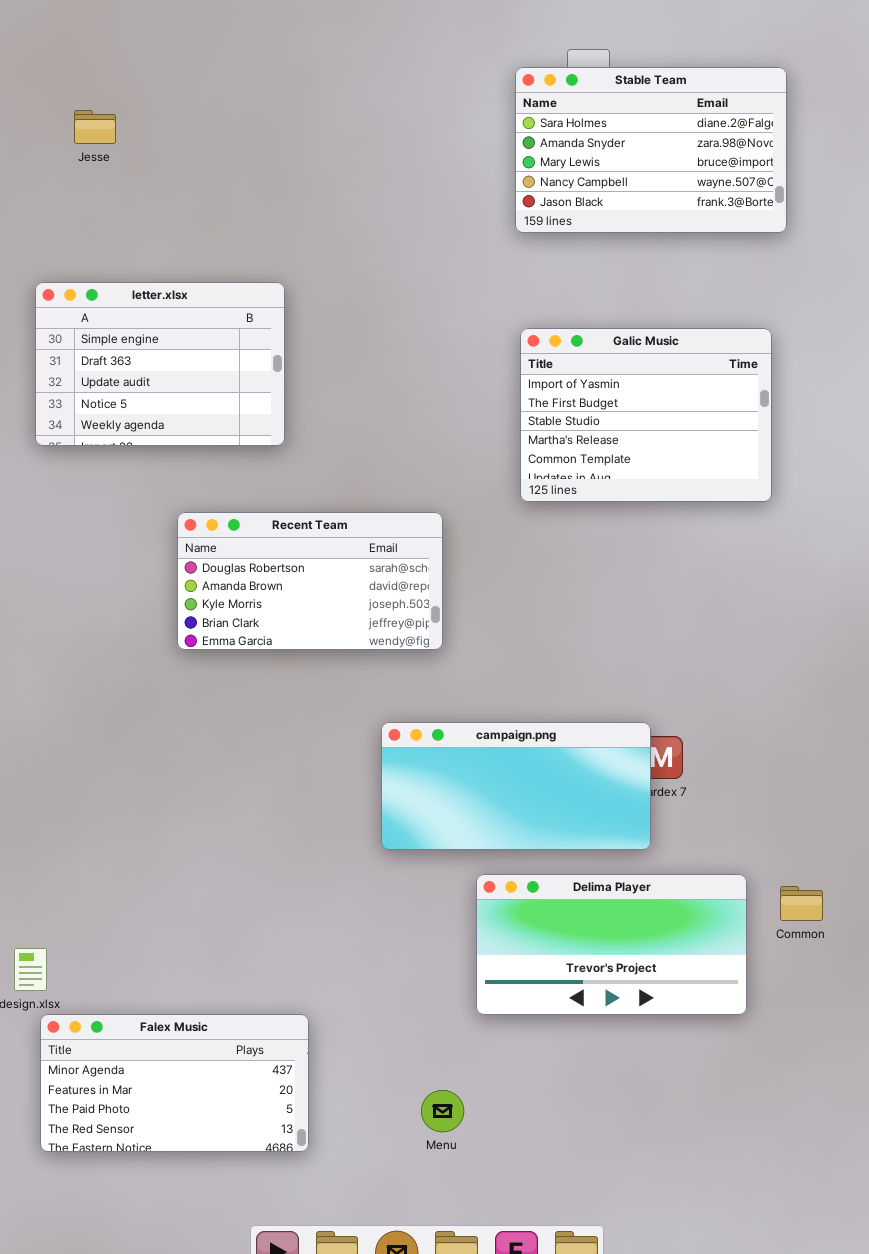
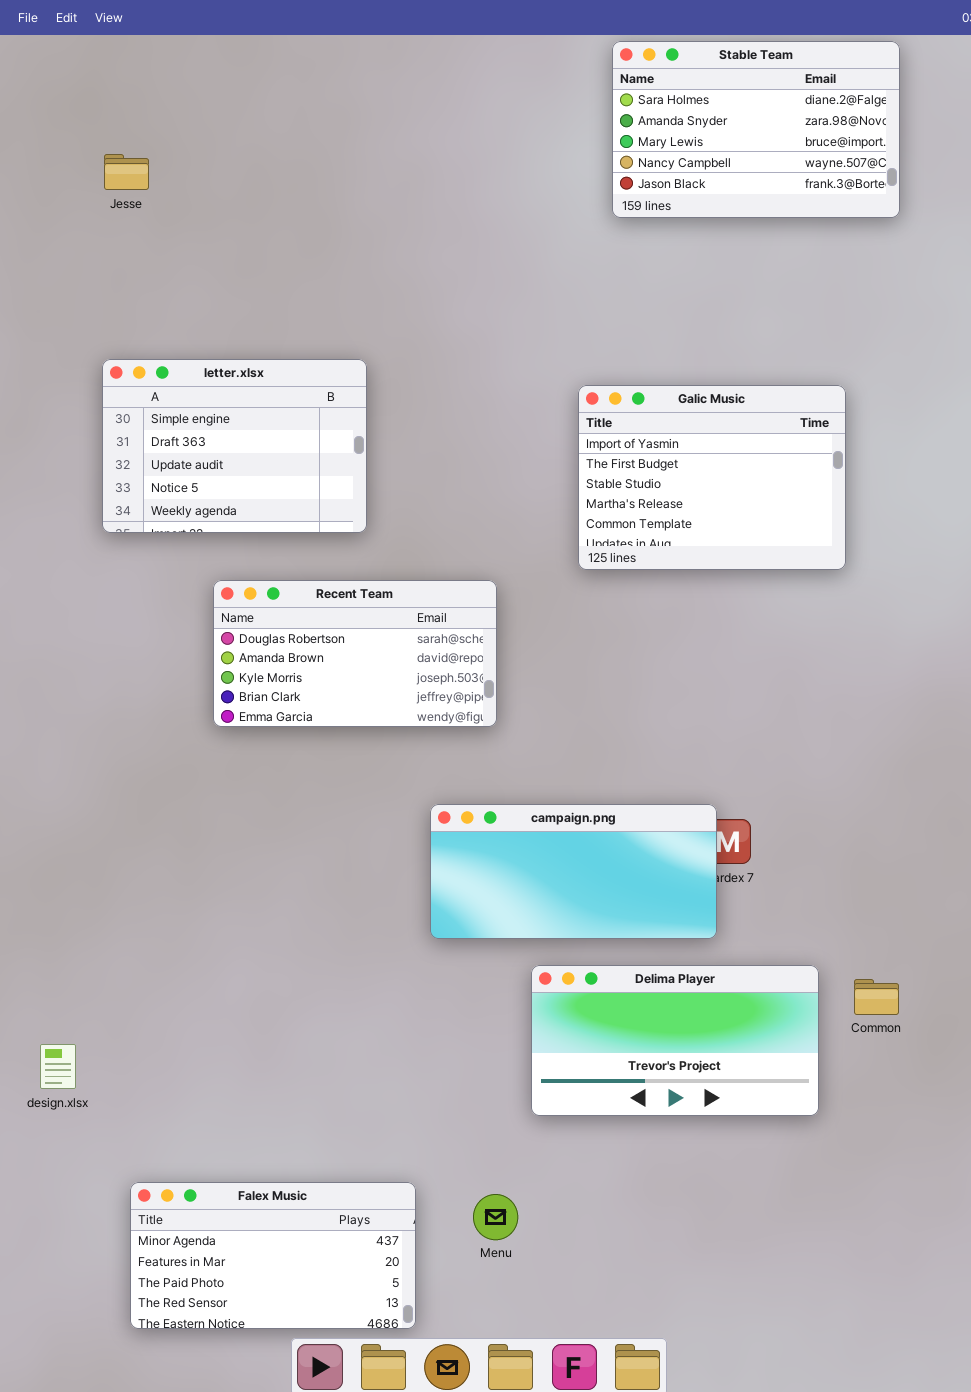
Stable Team: [515,67,787,233] -> [612,41,900,218], moved
letter.xlsx: [35,282,285,446] -> [102,359,367,533], moved
Falex Music: [40,1014,309,1152] -> [130,1182,416,1329], moved

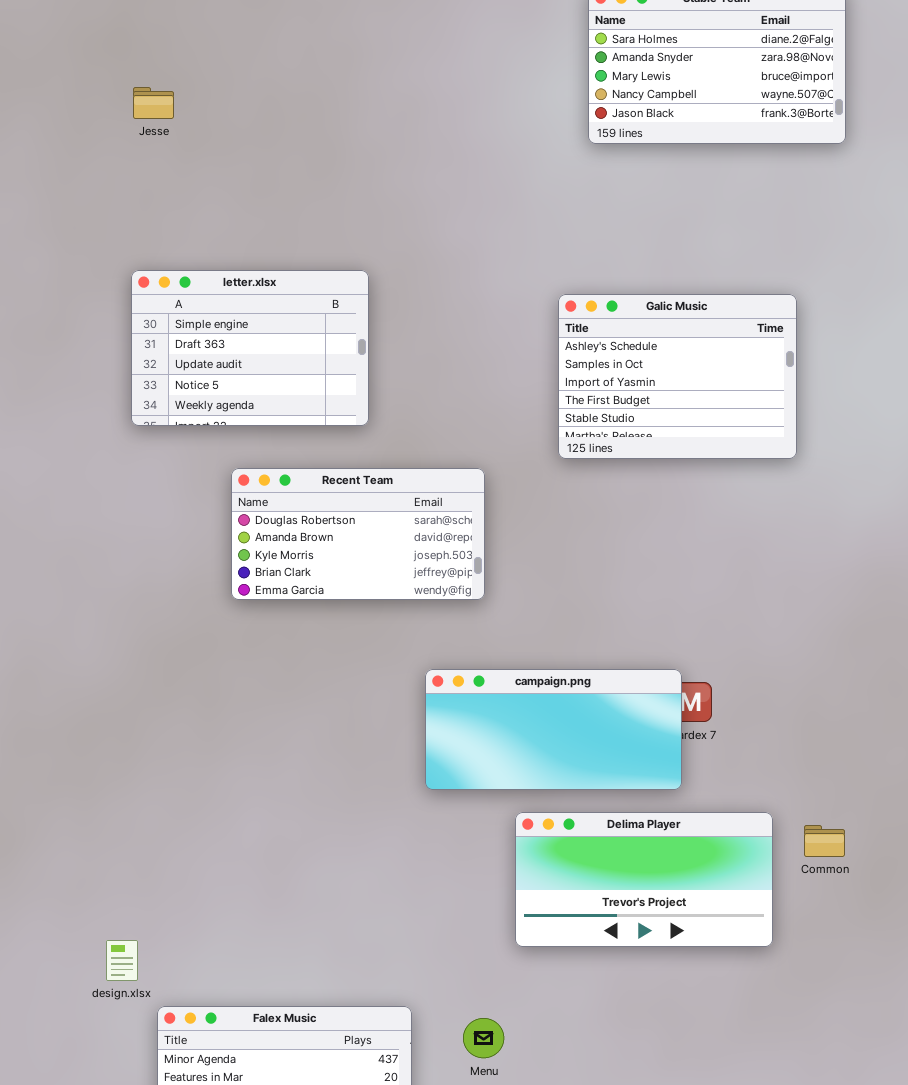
Galic Music: [578,385,846,570] -> [558,294,797,459], scrolled up 2 rows
design.xlsx: [40,1044,76,1089] -> [106,940,138,981], moved

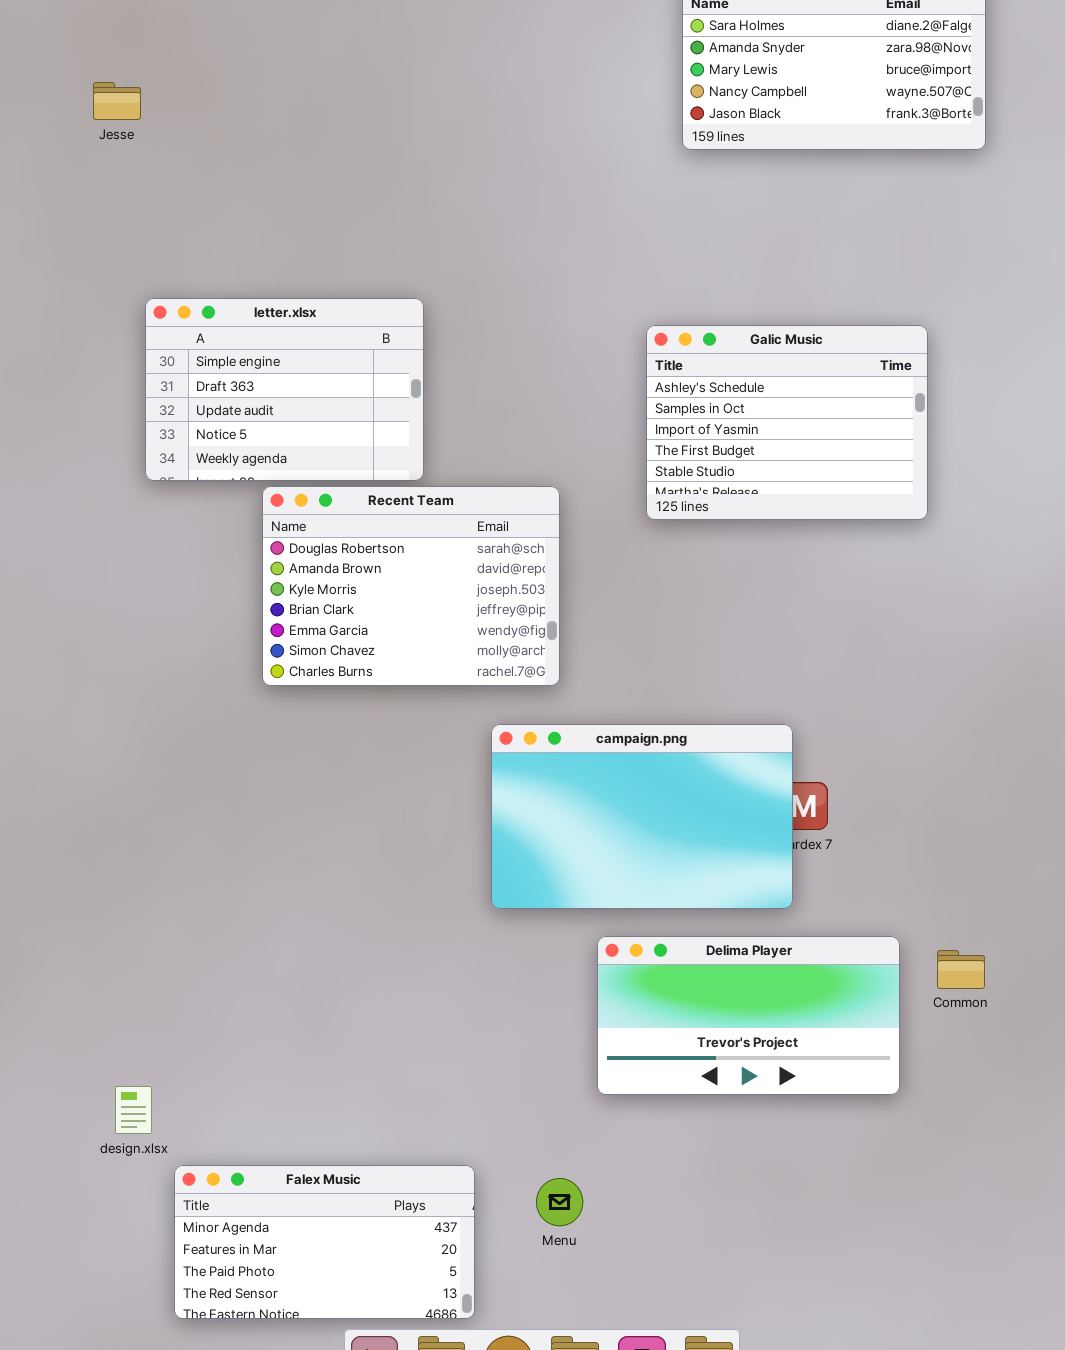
Jesse: [133,87,174,119] -> [93,82,141,120], moved
Recent Team: [231,468,485,600] -> [262,486,560,686], resized
campaign.png: [425,669,682,790] -> [491,724,793,909], resized

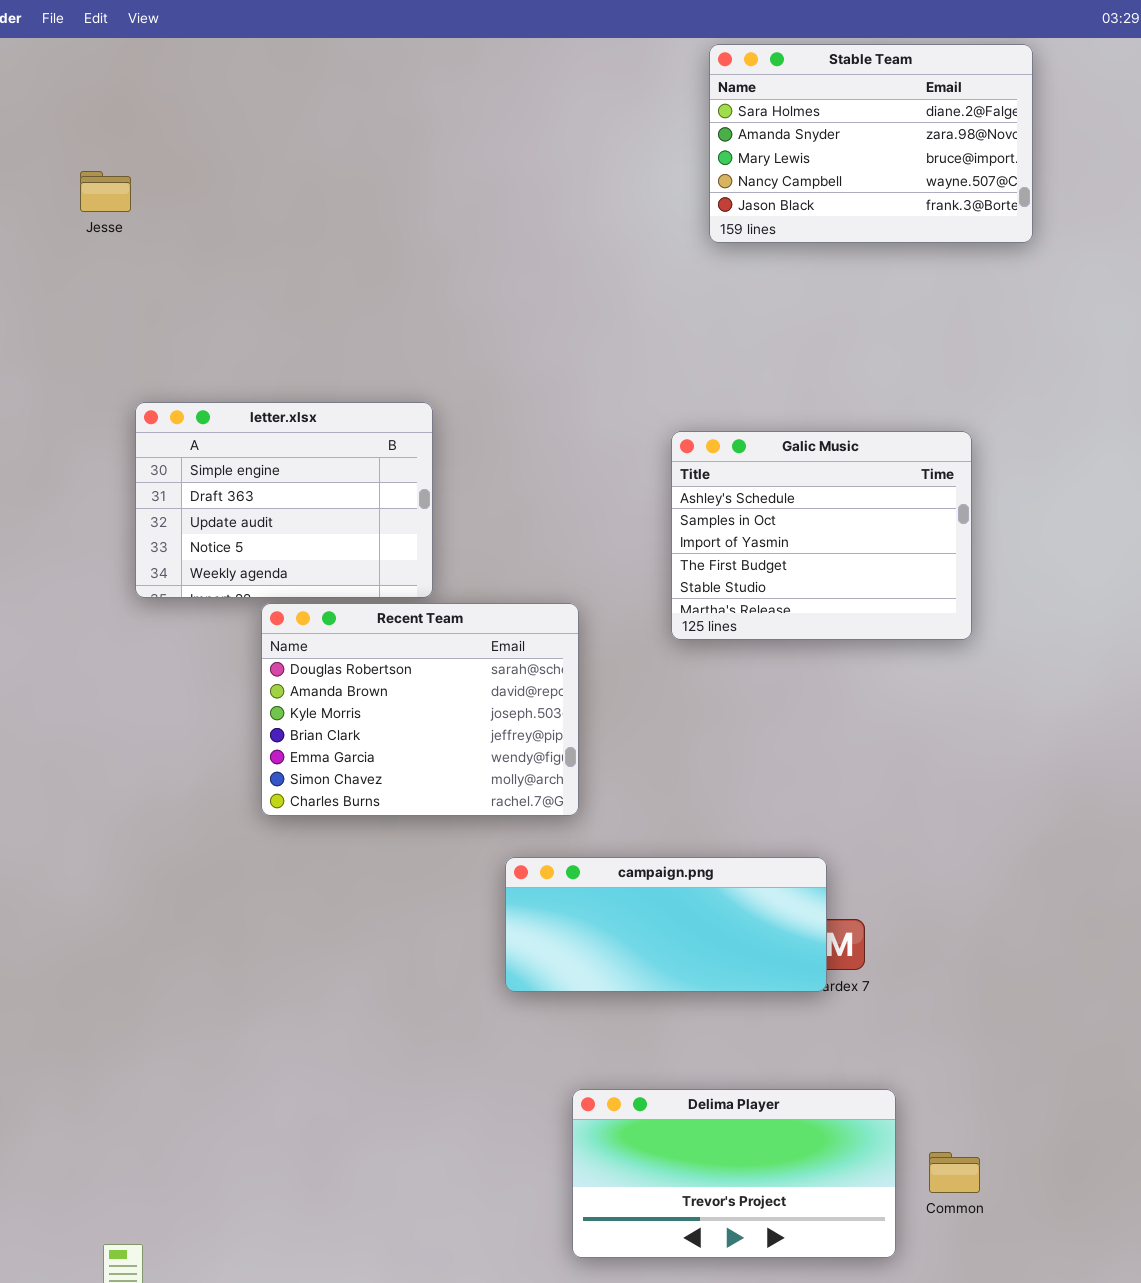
campaign.png: [491,724,793,909] -> [505,857,827,992], resized
Delima Player: [597,936,900,1095] -> [572,1089,896,1258], moved
Common: [937,950,985,989] -> [929,1152,980,1193], moved

